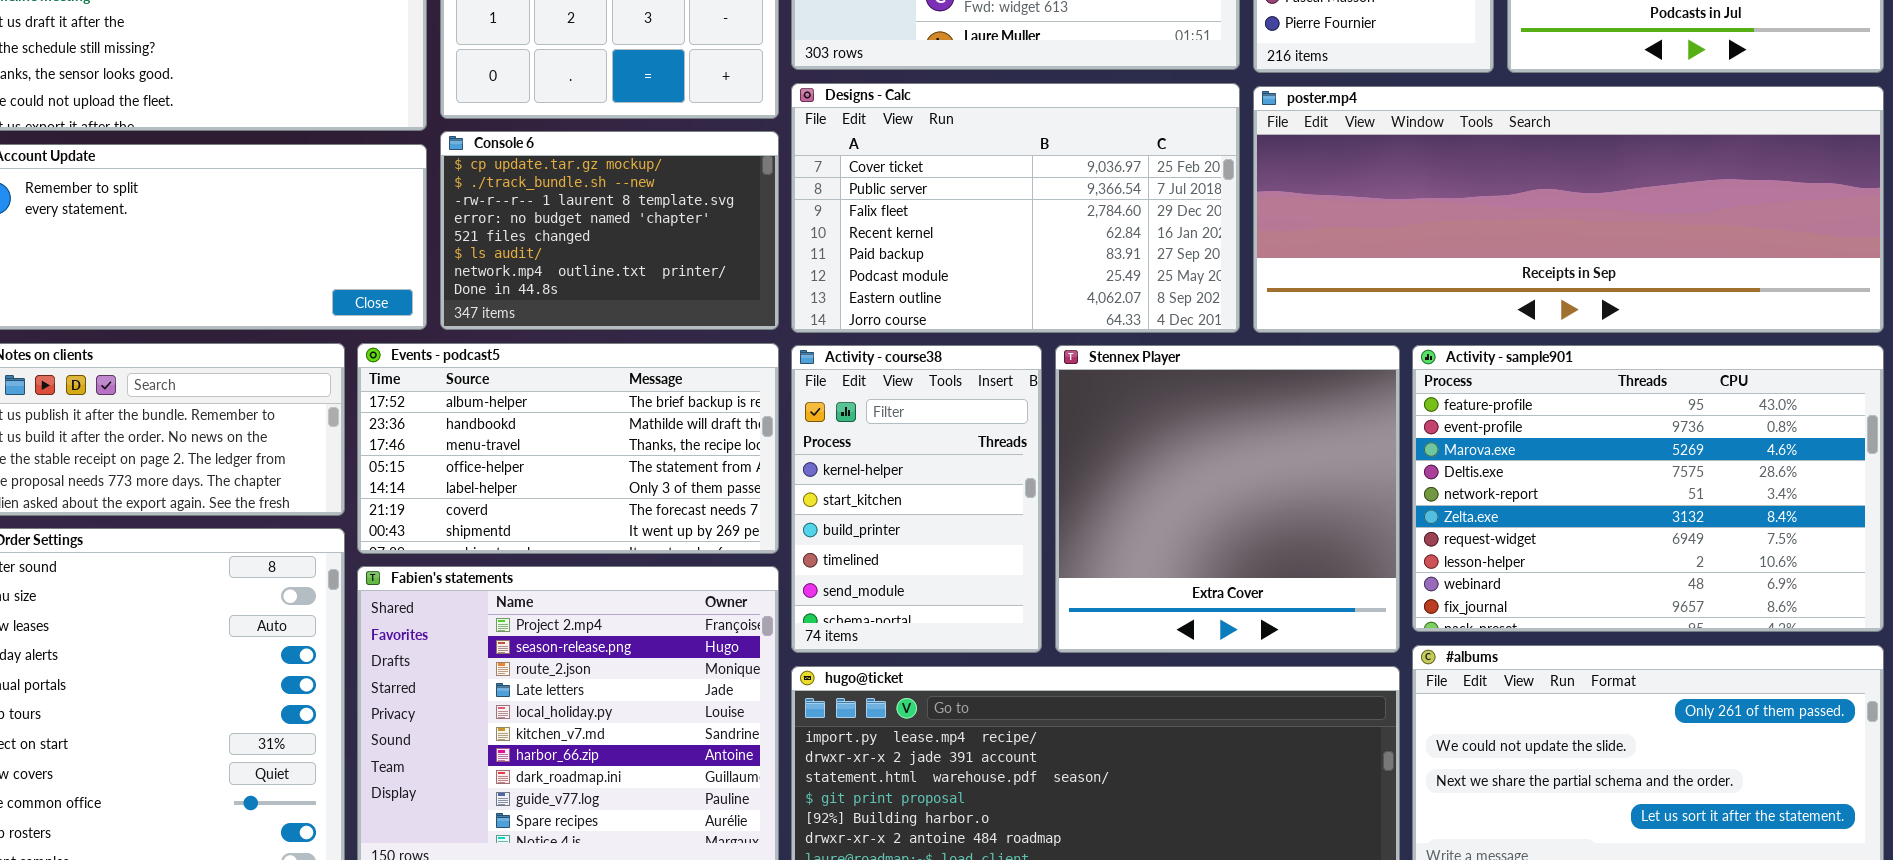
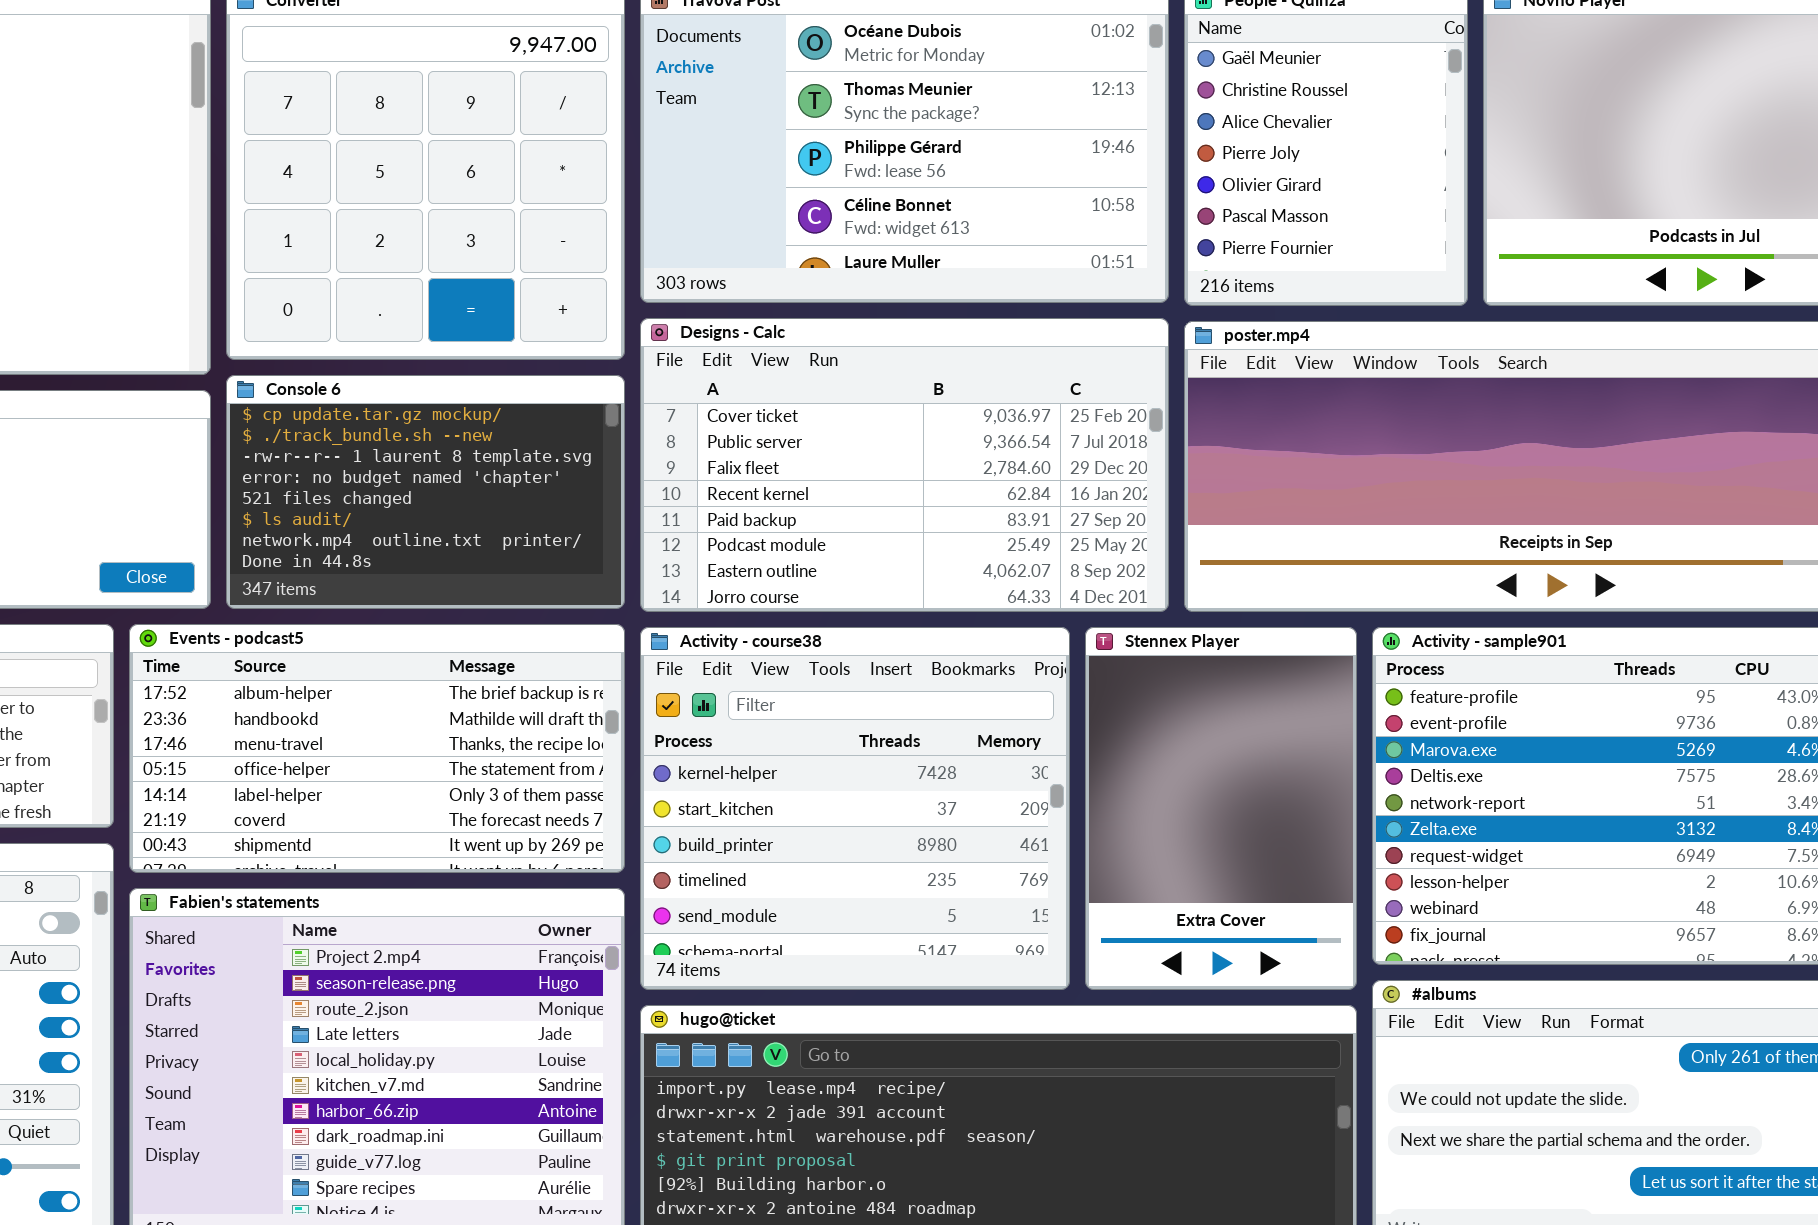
Activity - course38: [791,345,1042,653] -> [640,627,1070,990], resized
Stennex Player: [1055,345,1400,653] -> [1085,627,1357,990], resized

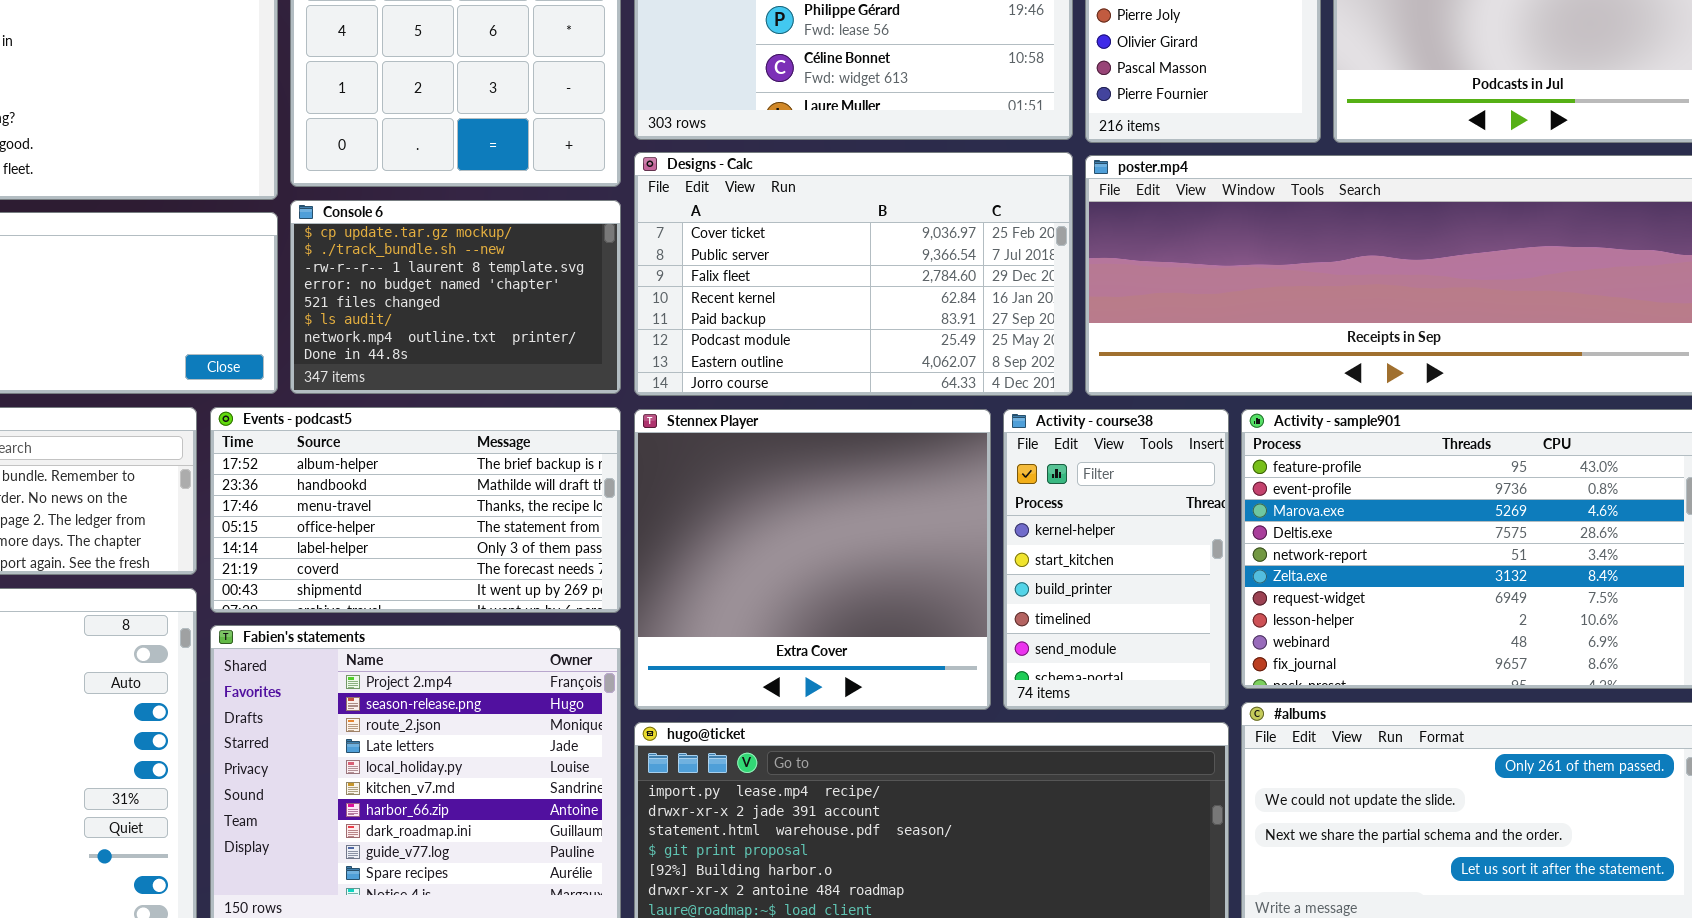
Activity - course38: [640,627,1070,990] -> [1003,409,1229,710], moved, resized
Stennex Player: [1085,627,1357,990] -> [634,409,991,710], moved, resized

